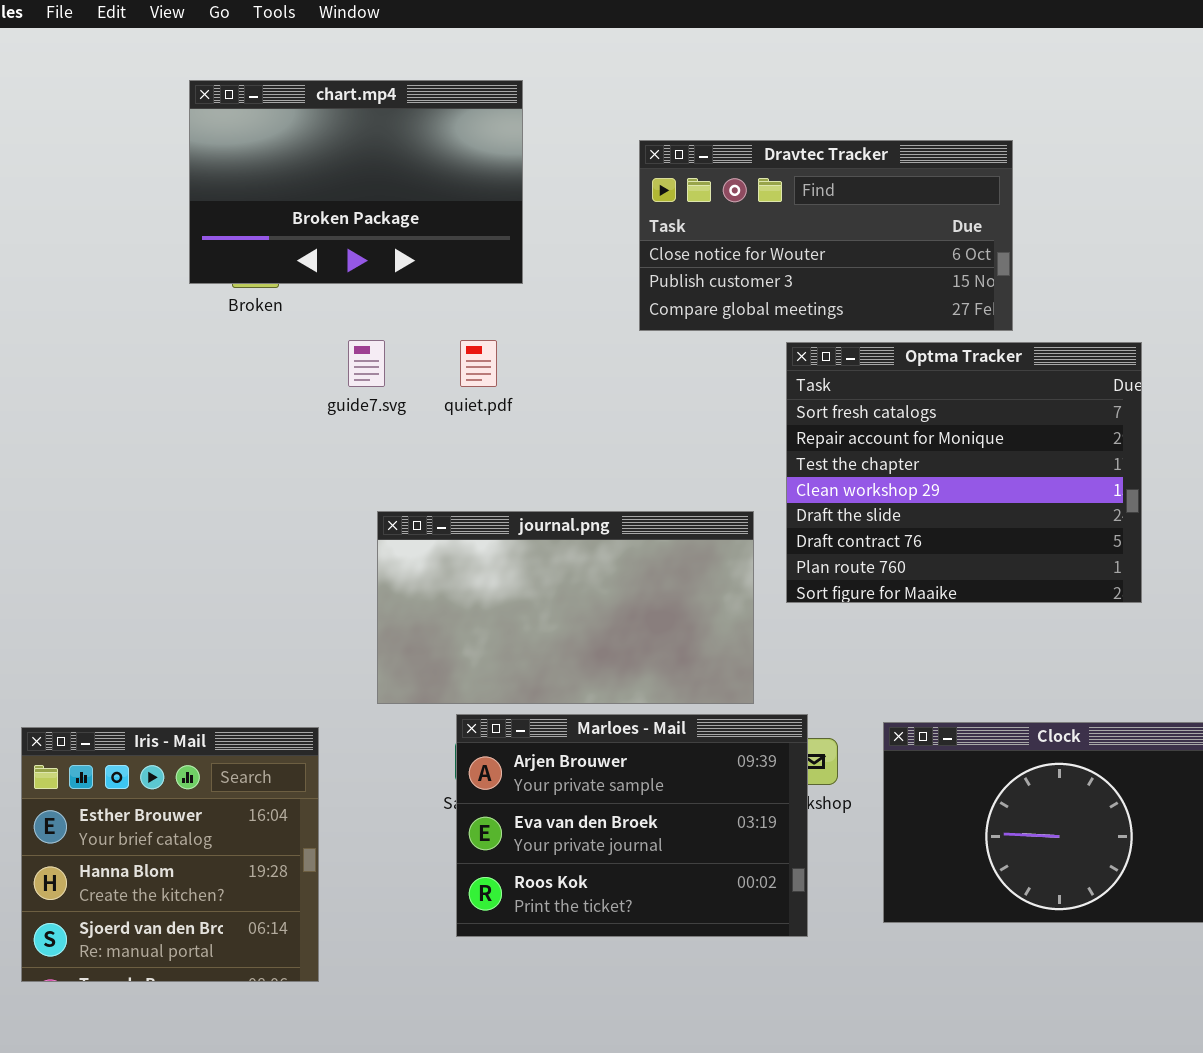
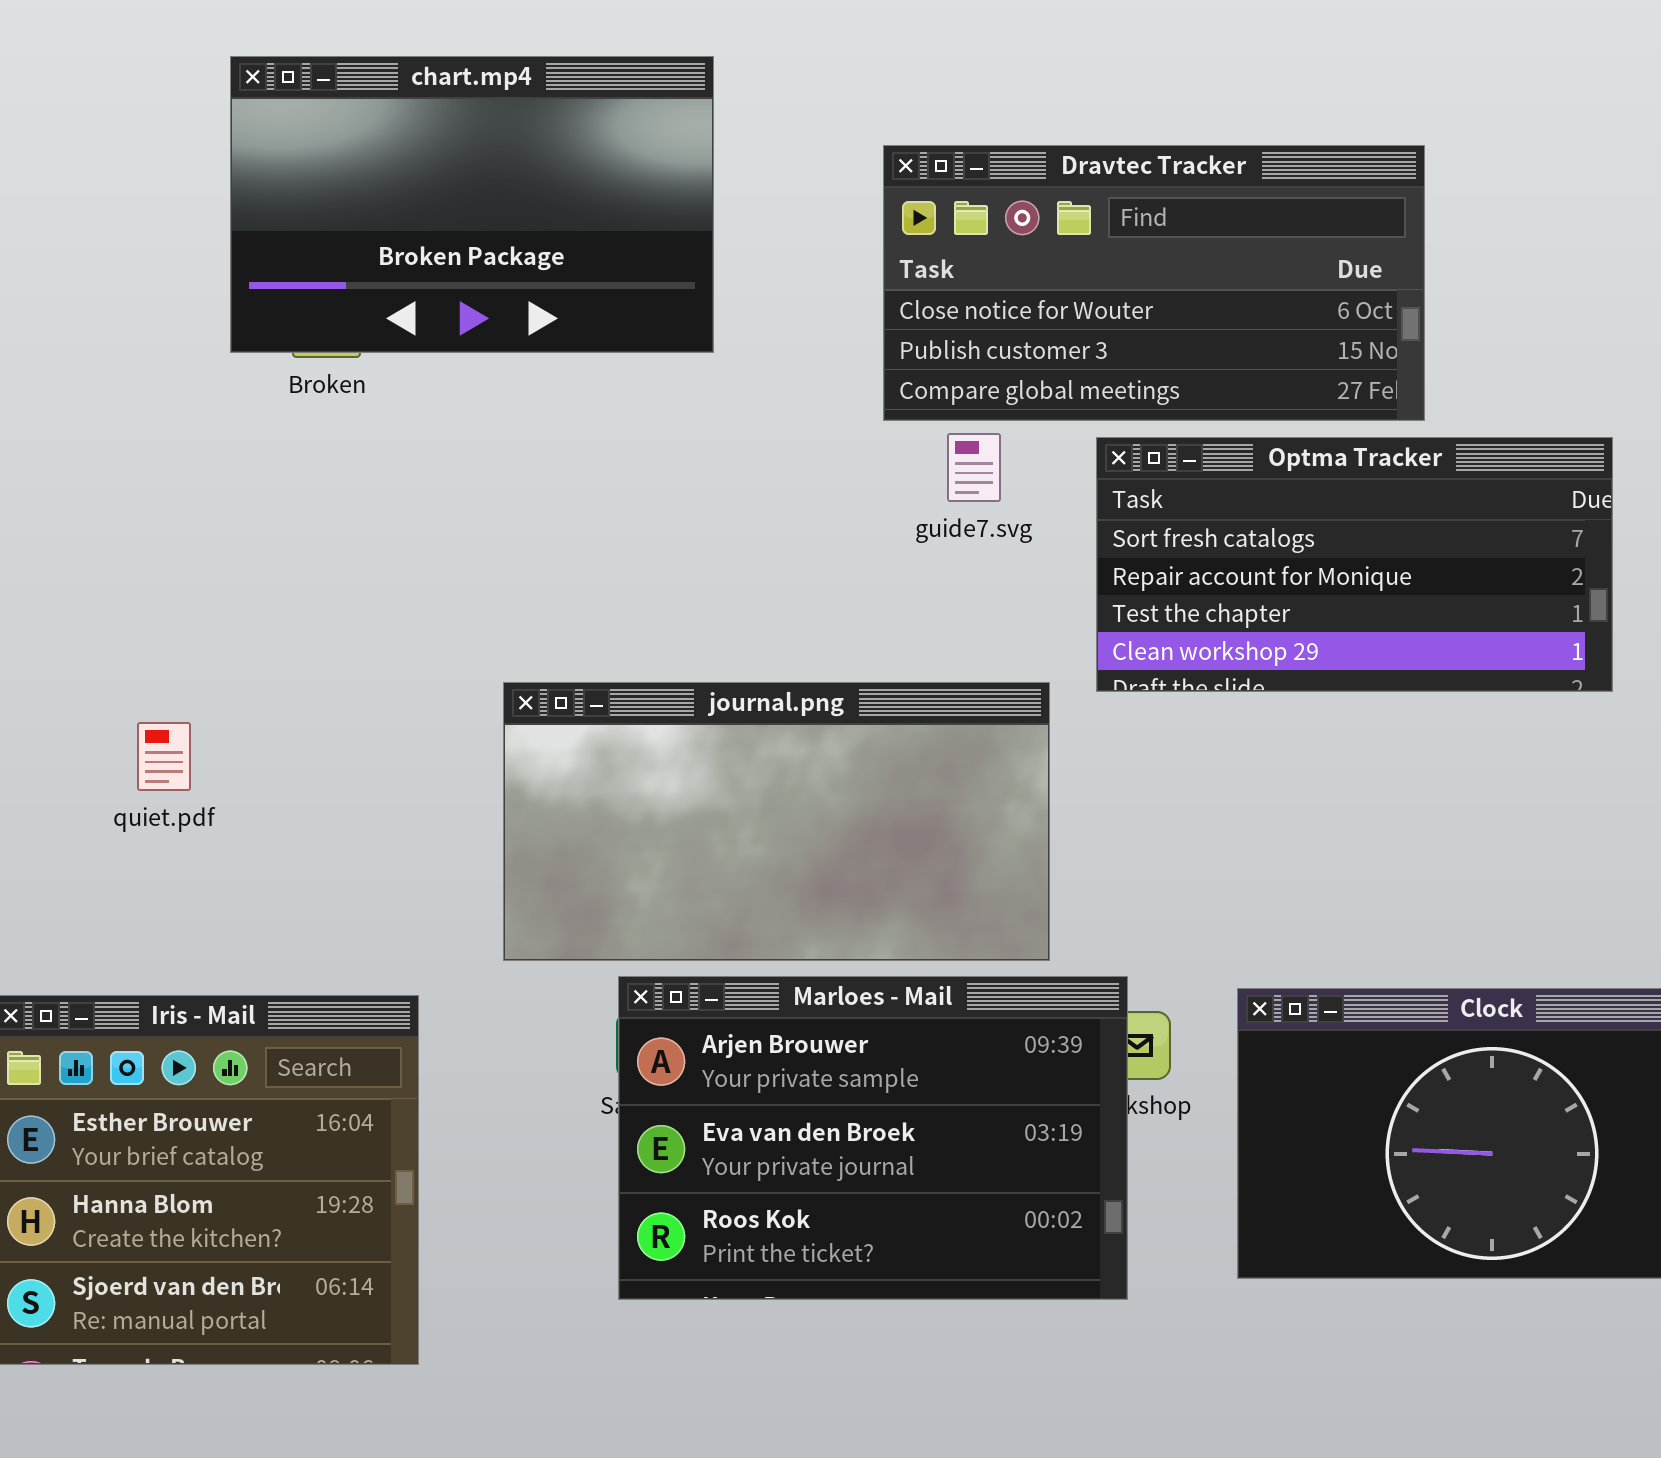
guide7.svg: [348,340,385,387] -> [947,433,1001,502], moved
quiet.pdf: [460,340,497,387] -> [137,722,191,791], moved
Optma Tracker: [786,342,1142,603] -> [1096,437,1613,692], resized

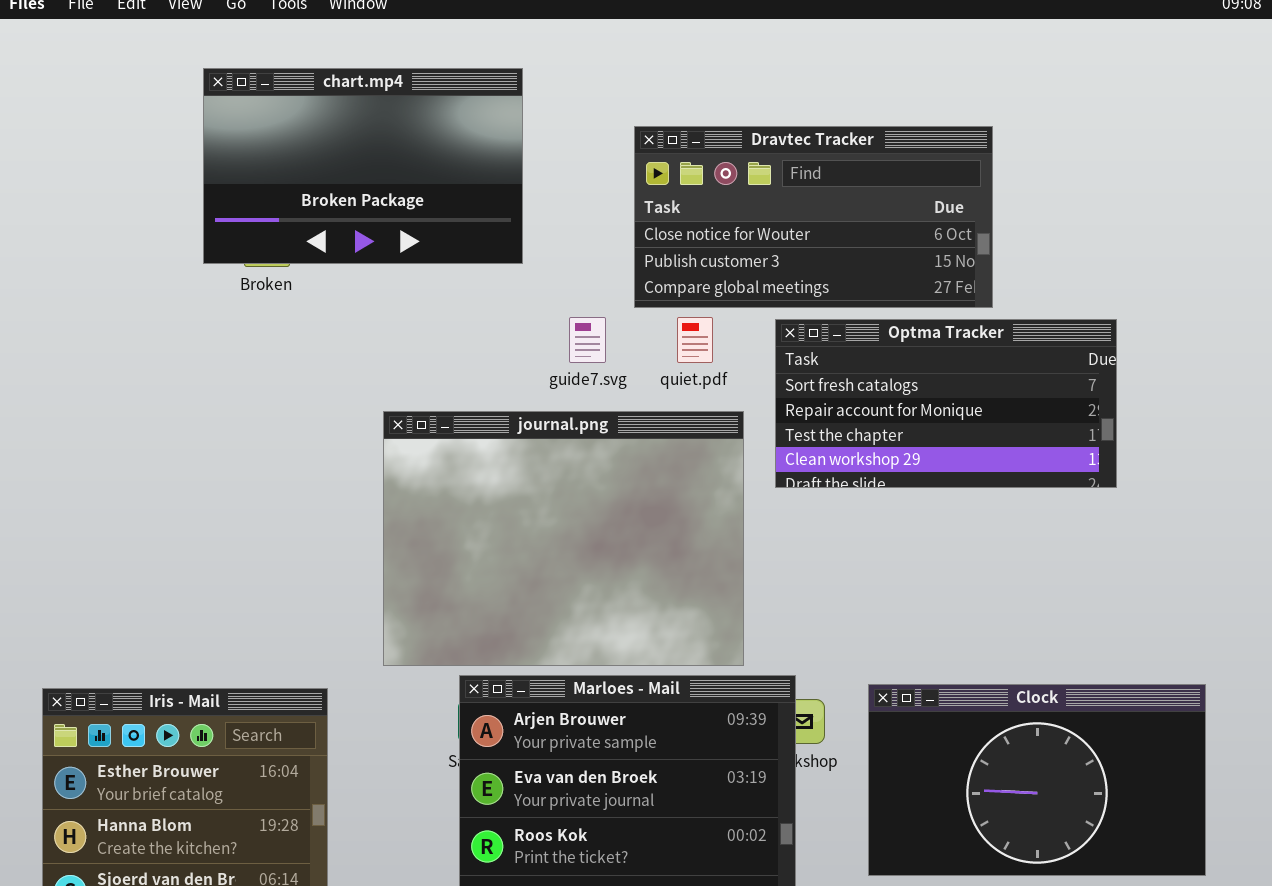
guide7.svg: [947,433,1001,502] -> [569,317,606,363], moved
journal.png: [503,682,1050,961] -> [383,411,744,666], resized
quiet.pdf: [137,722,191,791] -> [677,317,713,363], moved

